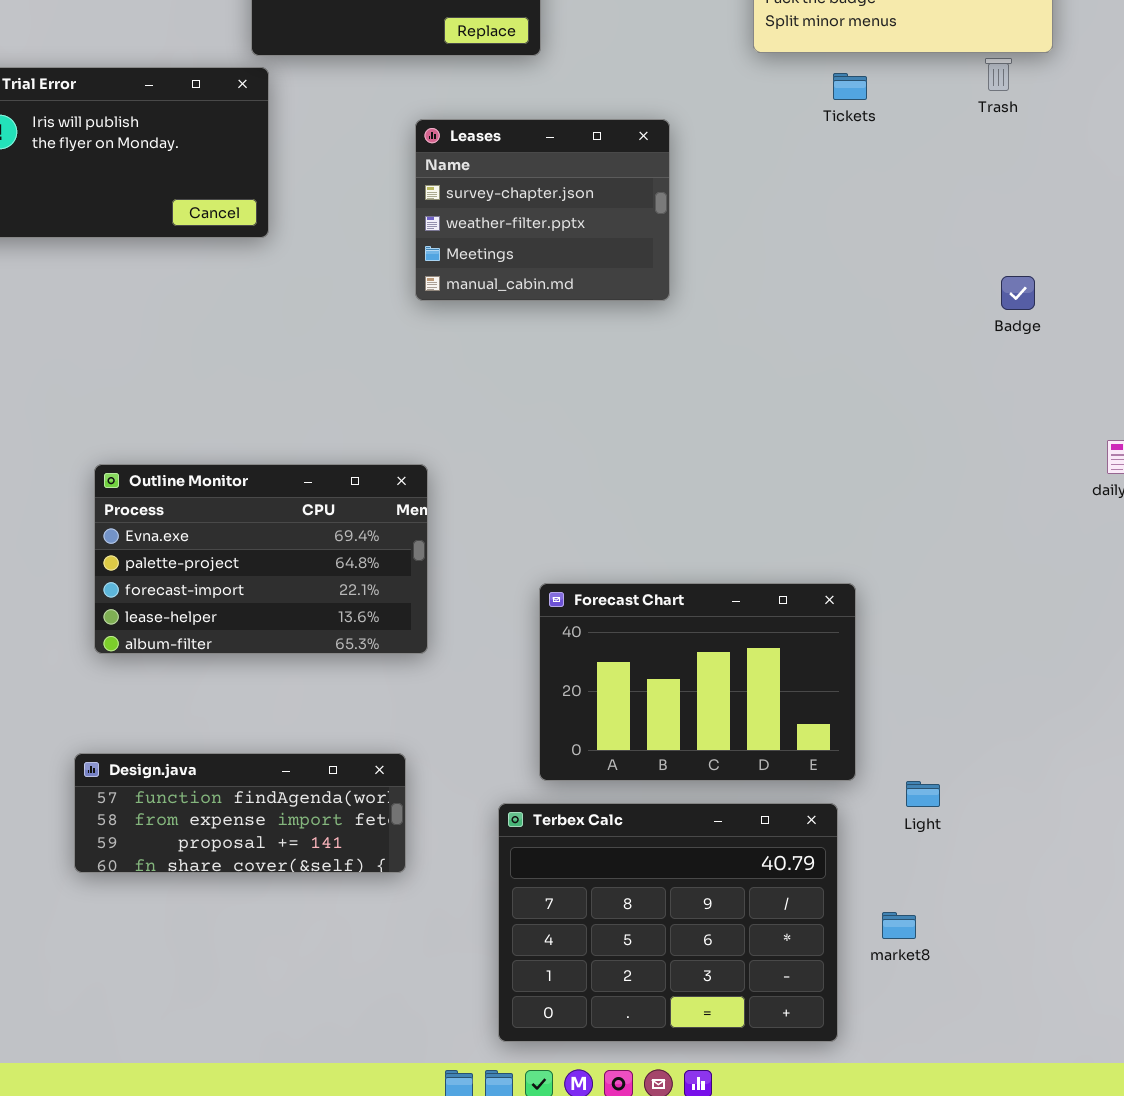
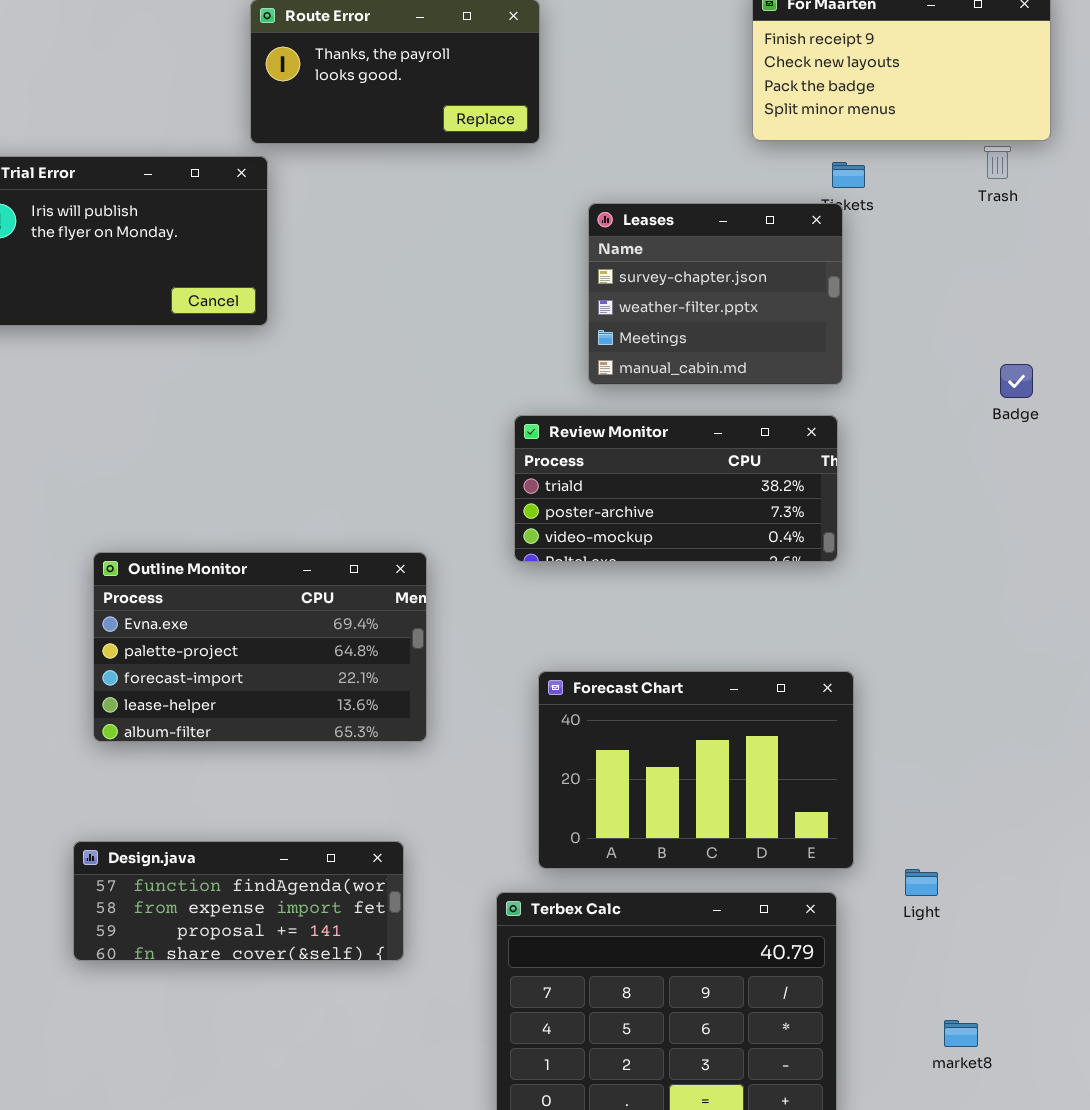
Leases: [415,119,670,301] -> [588,203,843,385], moved
Review Monitor: none -> [514,415,838,562], opened
market8: [882,912,916,939] -> [944,1020,978,1047], moved

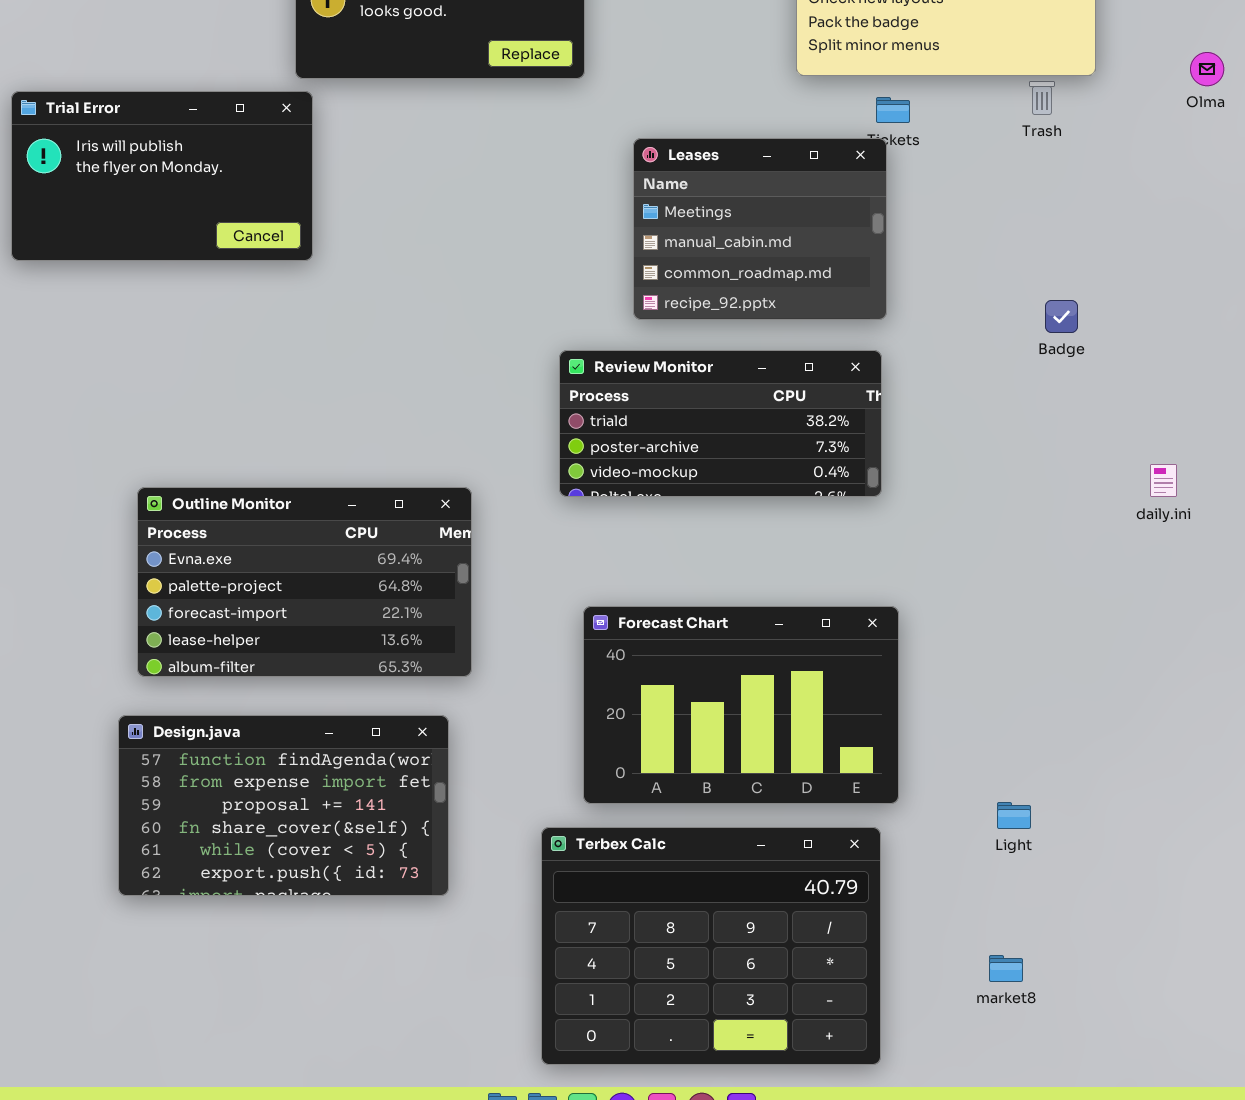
Leases: [588,203,843,385] -> [633,138,887,320], scrolled down 2 rows
Design.java: [73,841,404,961] -> [118,715,449,896], resized
Light: [905,869,938,896] -> [997,802,1031,829], moved

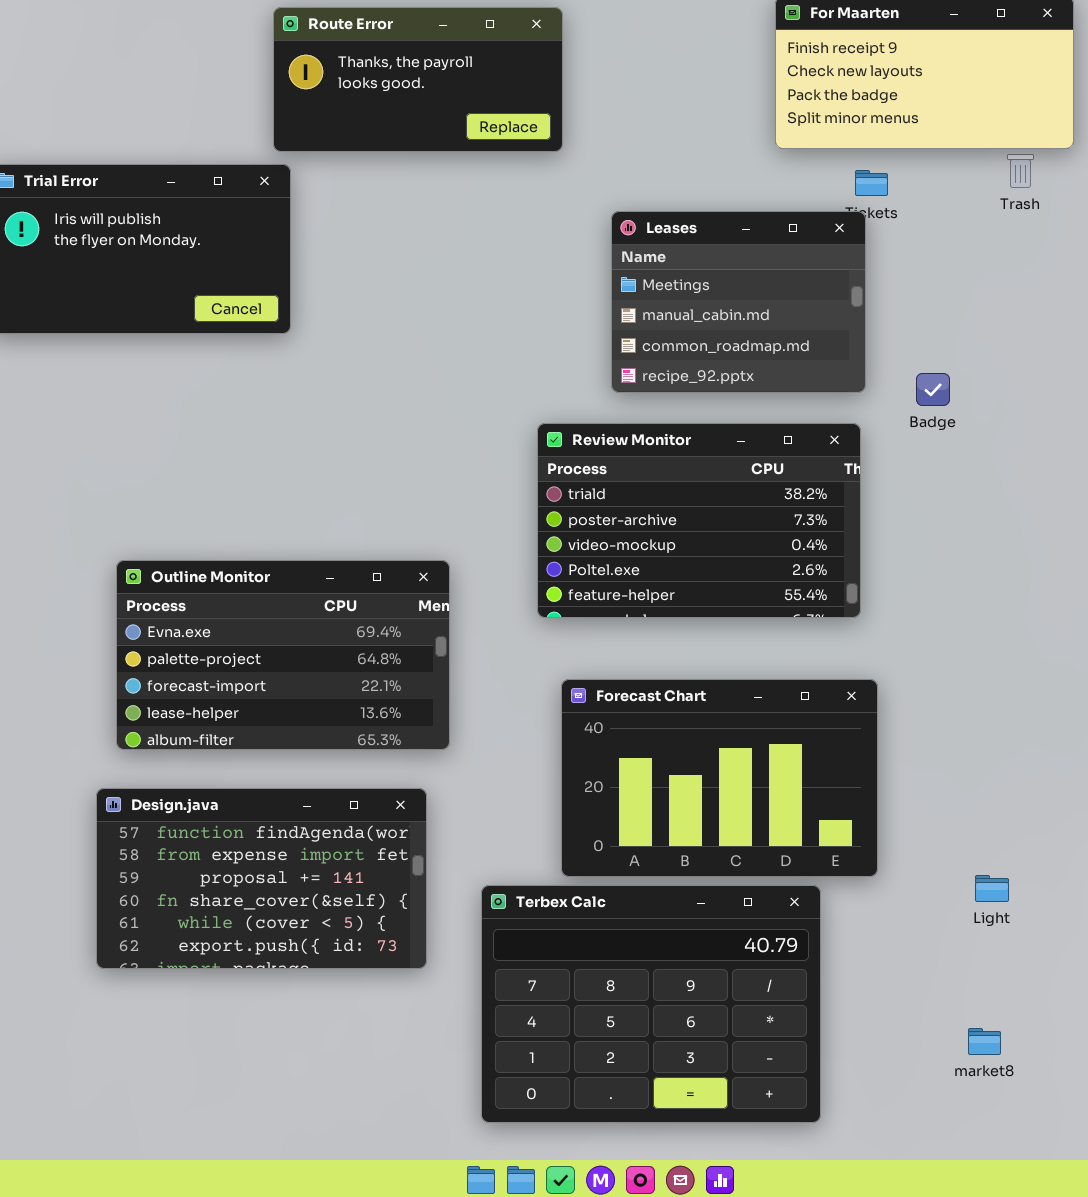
Badge: [1045,300,1078,333] -> [916,373,950,406], moved
Review Monitor: [559,350,882,497] -> [537,423,861,618], resized
Terbex Calc: [541,827,881,1065] -> [481,885,821,1123], moved

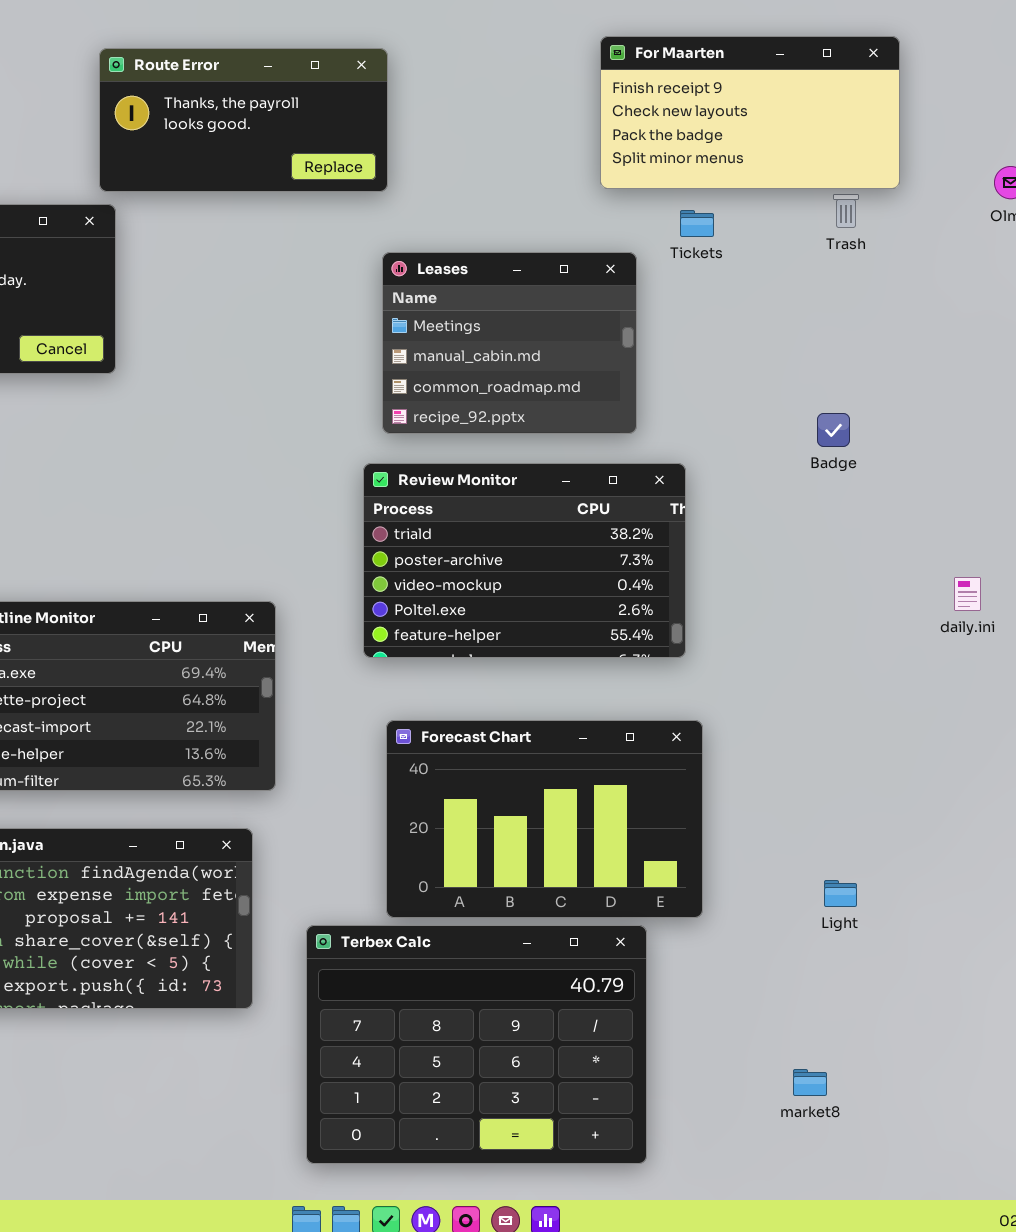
Leases: [611,211,866,393] -> [382,252,637,434], moved
Badge: [916,373,950,406] -> [817,413,850,447], moved
Light: [975,875,1009,902] -> [824,880,857,907], moved

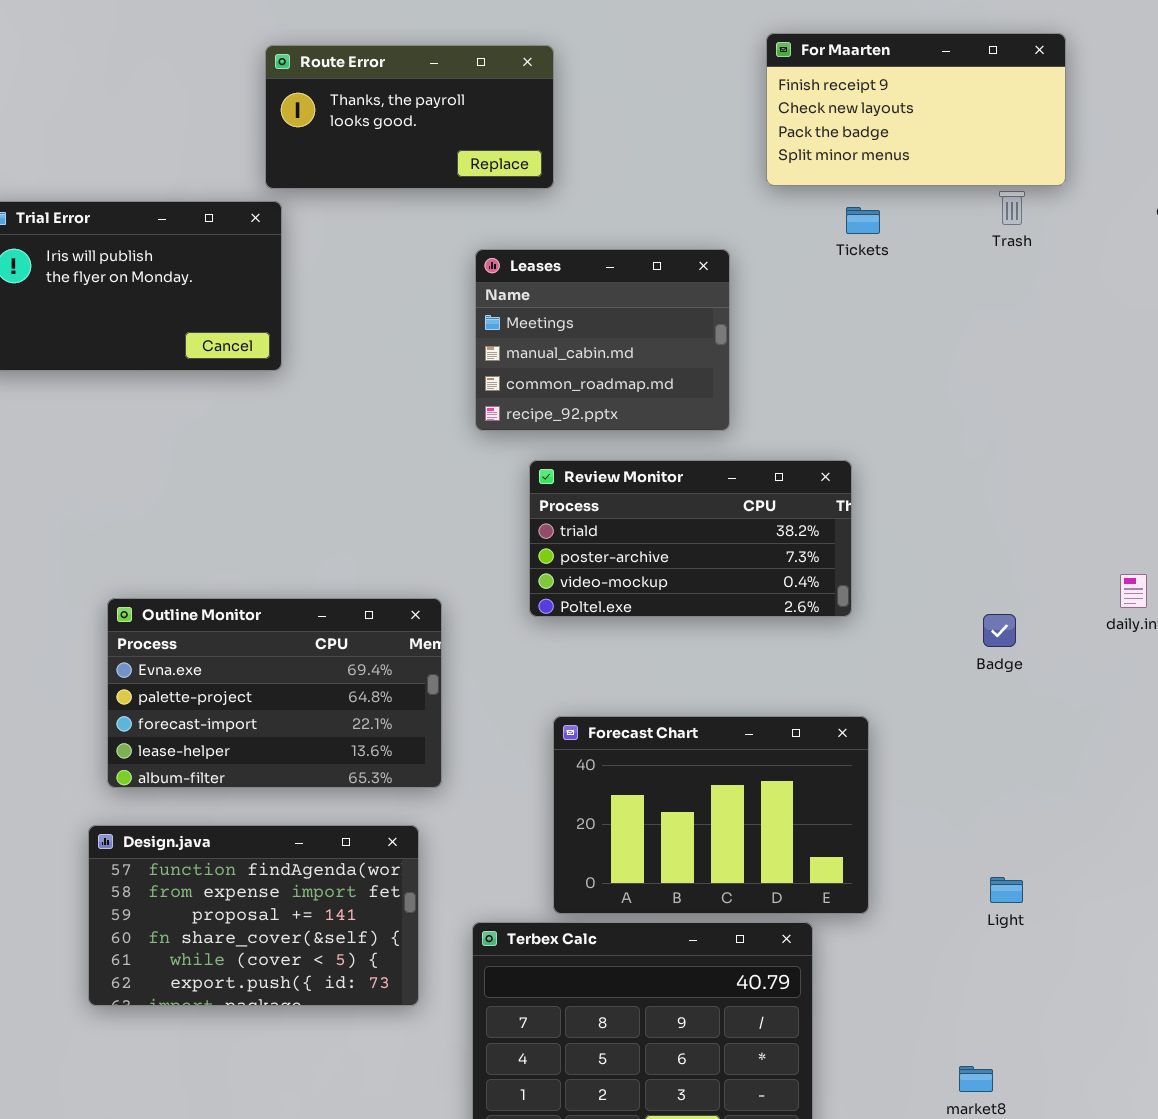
Leases: [382,252,637,434] -> [475,249,730,431], moved
Badge: [817,413,850,447] -> [983,614,1016,647], moved
Review Monitor: [363,463,686,658] -> [529,460,852,617], resized

